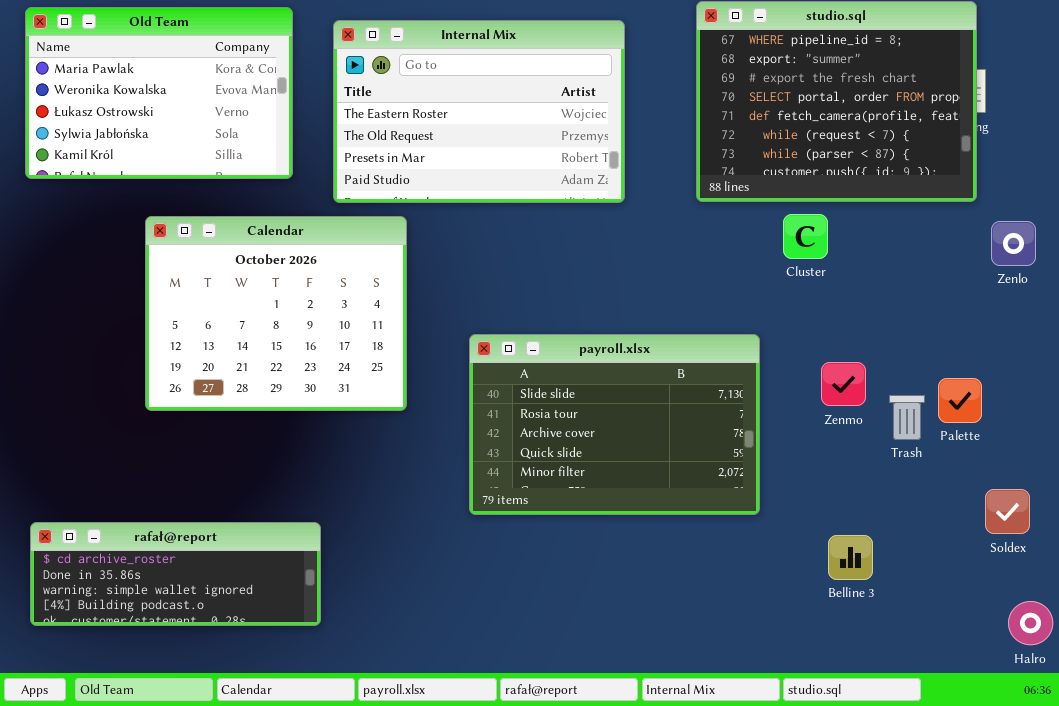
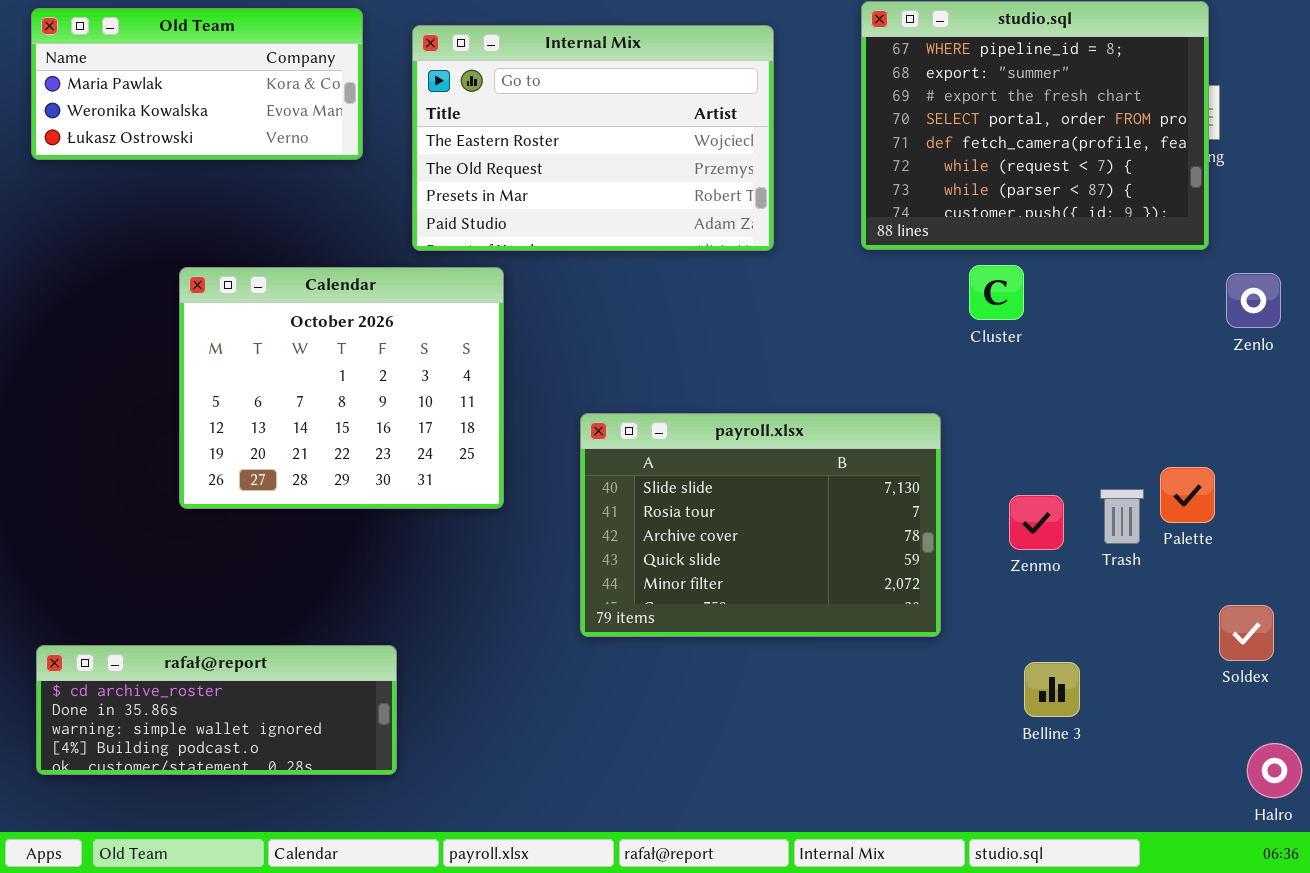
Old Team: [25,7,293,179] -> [31,8,363,160], resized
Zenmo: [821,362,866,406] -> [1009,495,1064,550], moved

